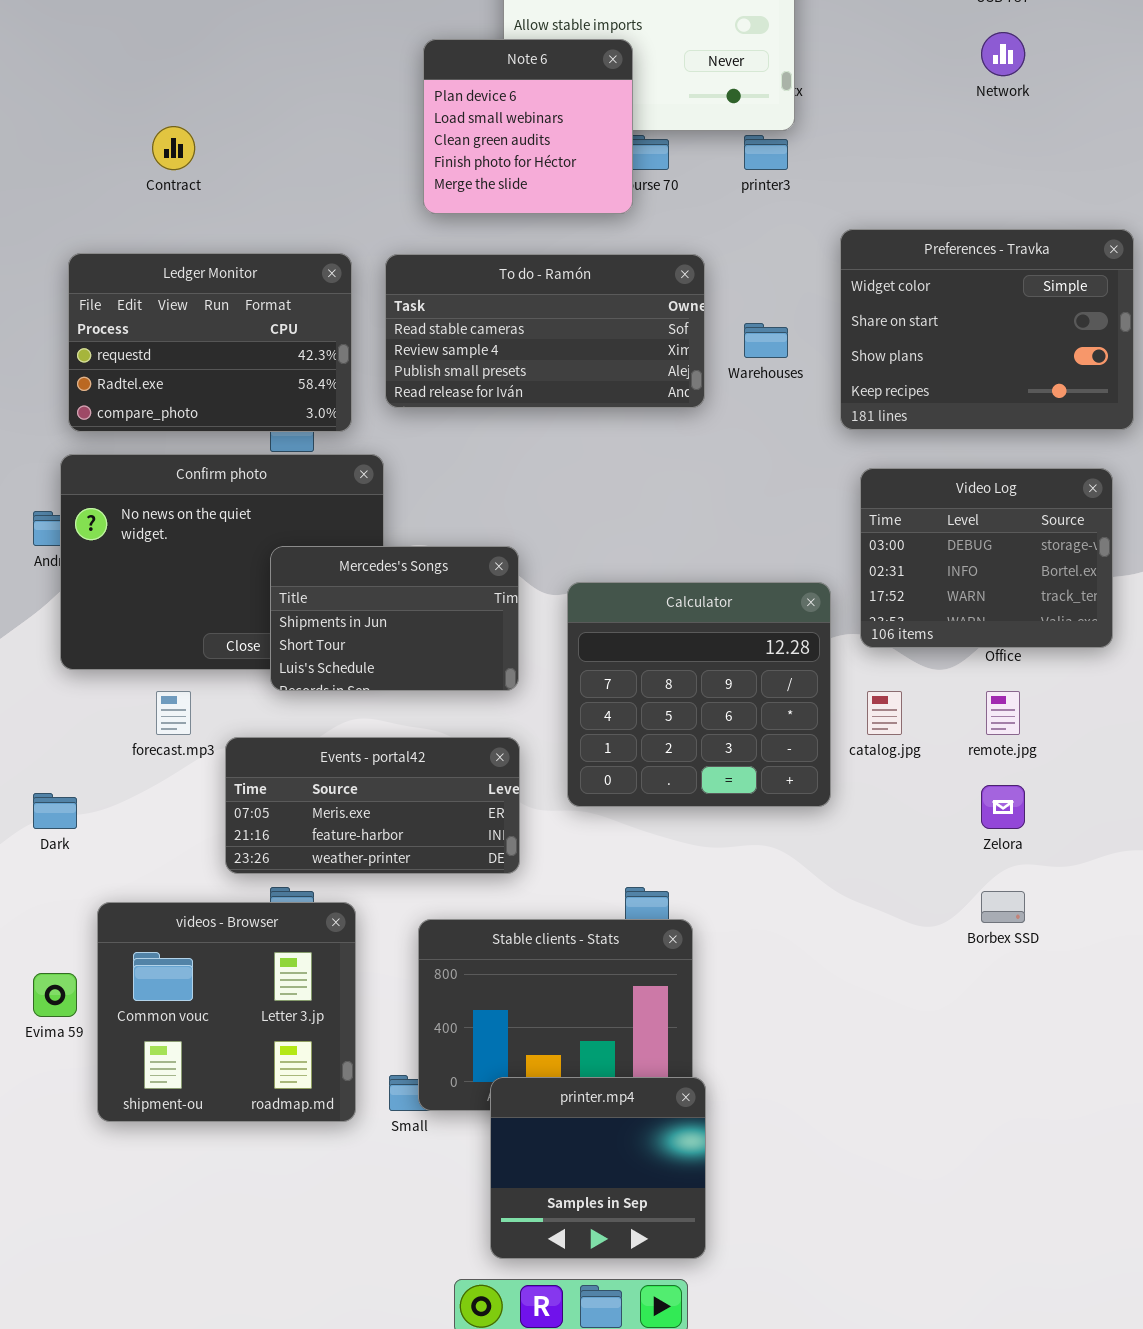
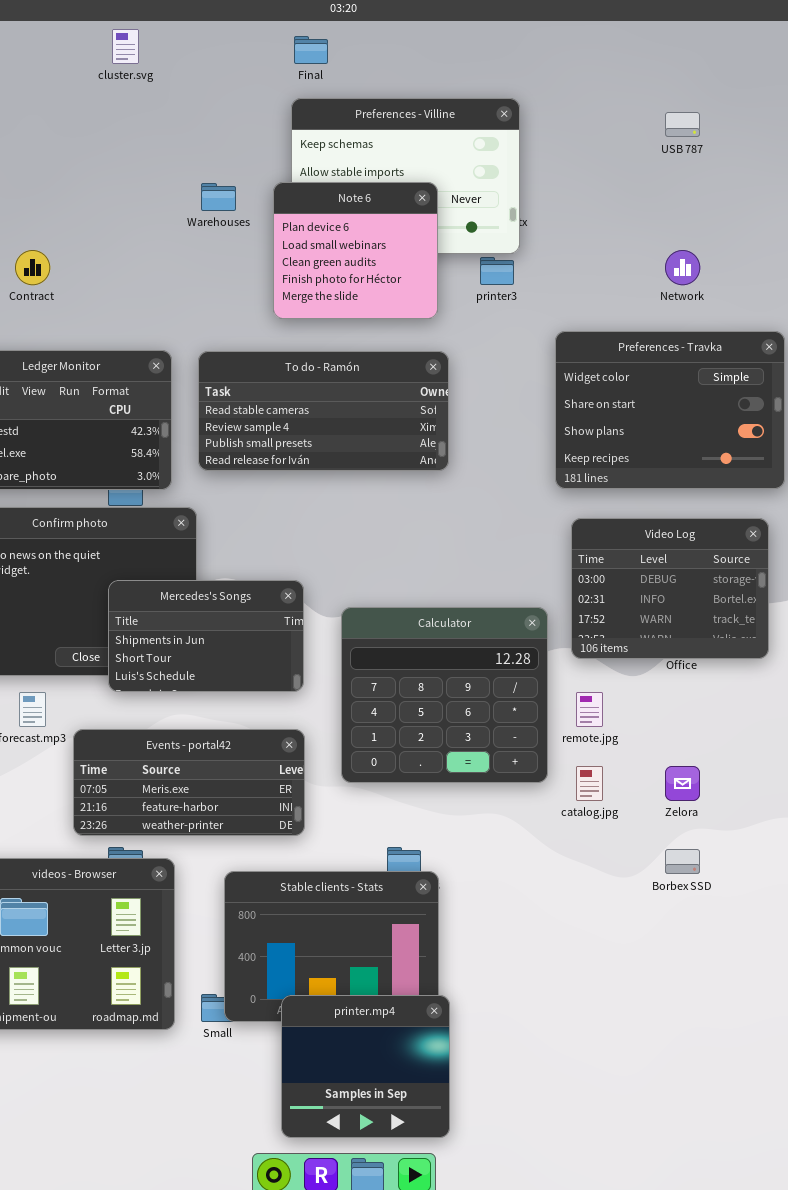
Network: [981,32,1025,76] -> [665,250,700,285], moved
Note 6: [423,39,633,214] -> [273,182,438,319], moved
Warehouses: [744,323,788,358] -> [201,183,236,211], moved
catalog.jpg: [867,691,902,735] -> [576,766,603,801], moved
remote.jpg: [986,691,1020,735] -> [576,692,603,727], moved

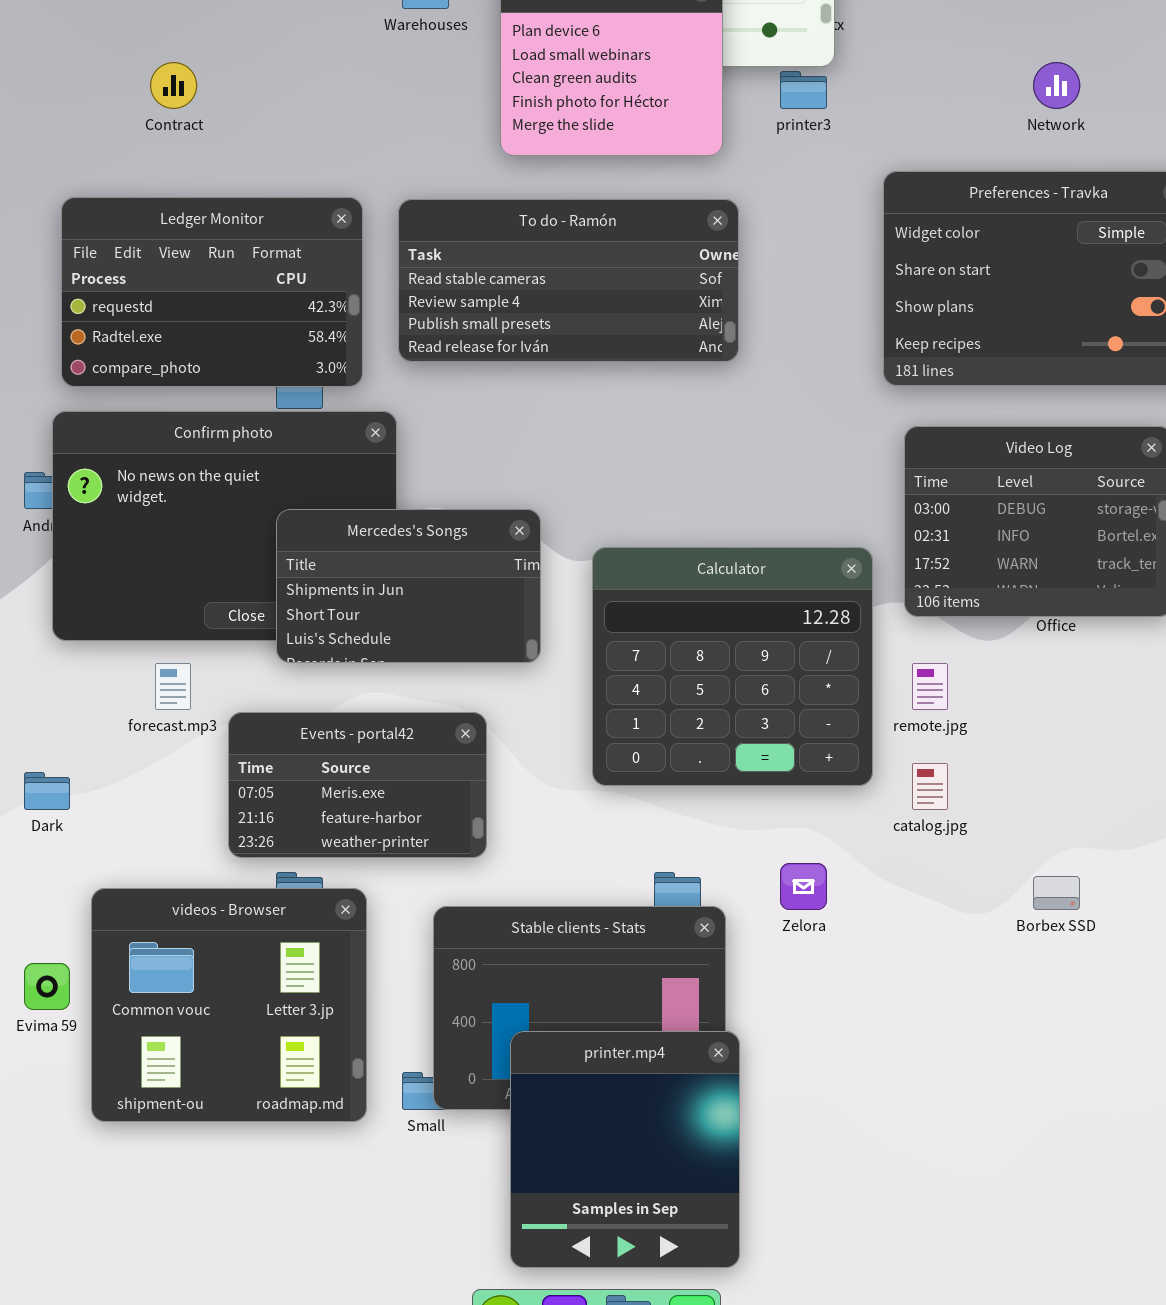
Events - portal42: [73,729,305,836] -> [228,712,487,858], resized
Zelora: [665,766,700,801] -> [780,863,827,910], moved
printer.mp4: [281,995,450,1138] -> [510,1031,740,1268], resized

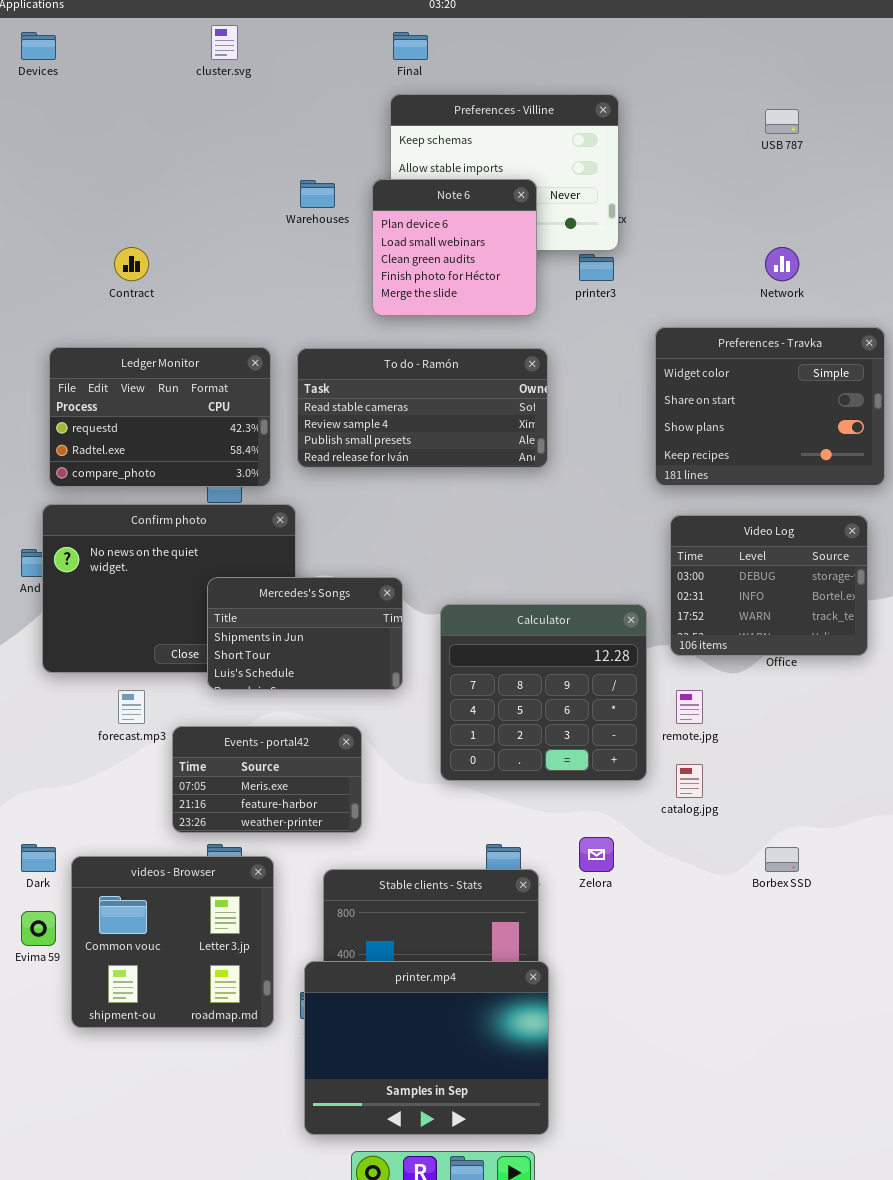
Dark: [24,772,70,810] -> [21,844,56,872], moved
printer.mp4: [510,1031,740,1268] -> [304,961,549,1135], resized

